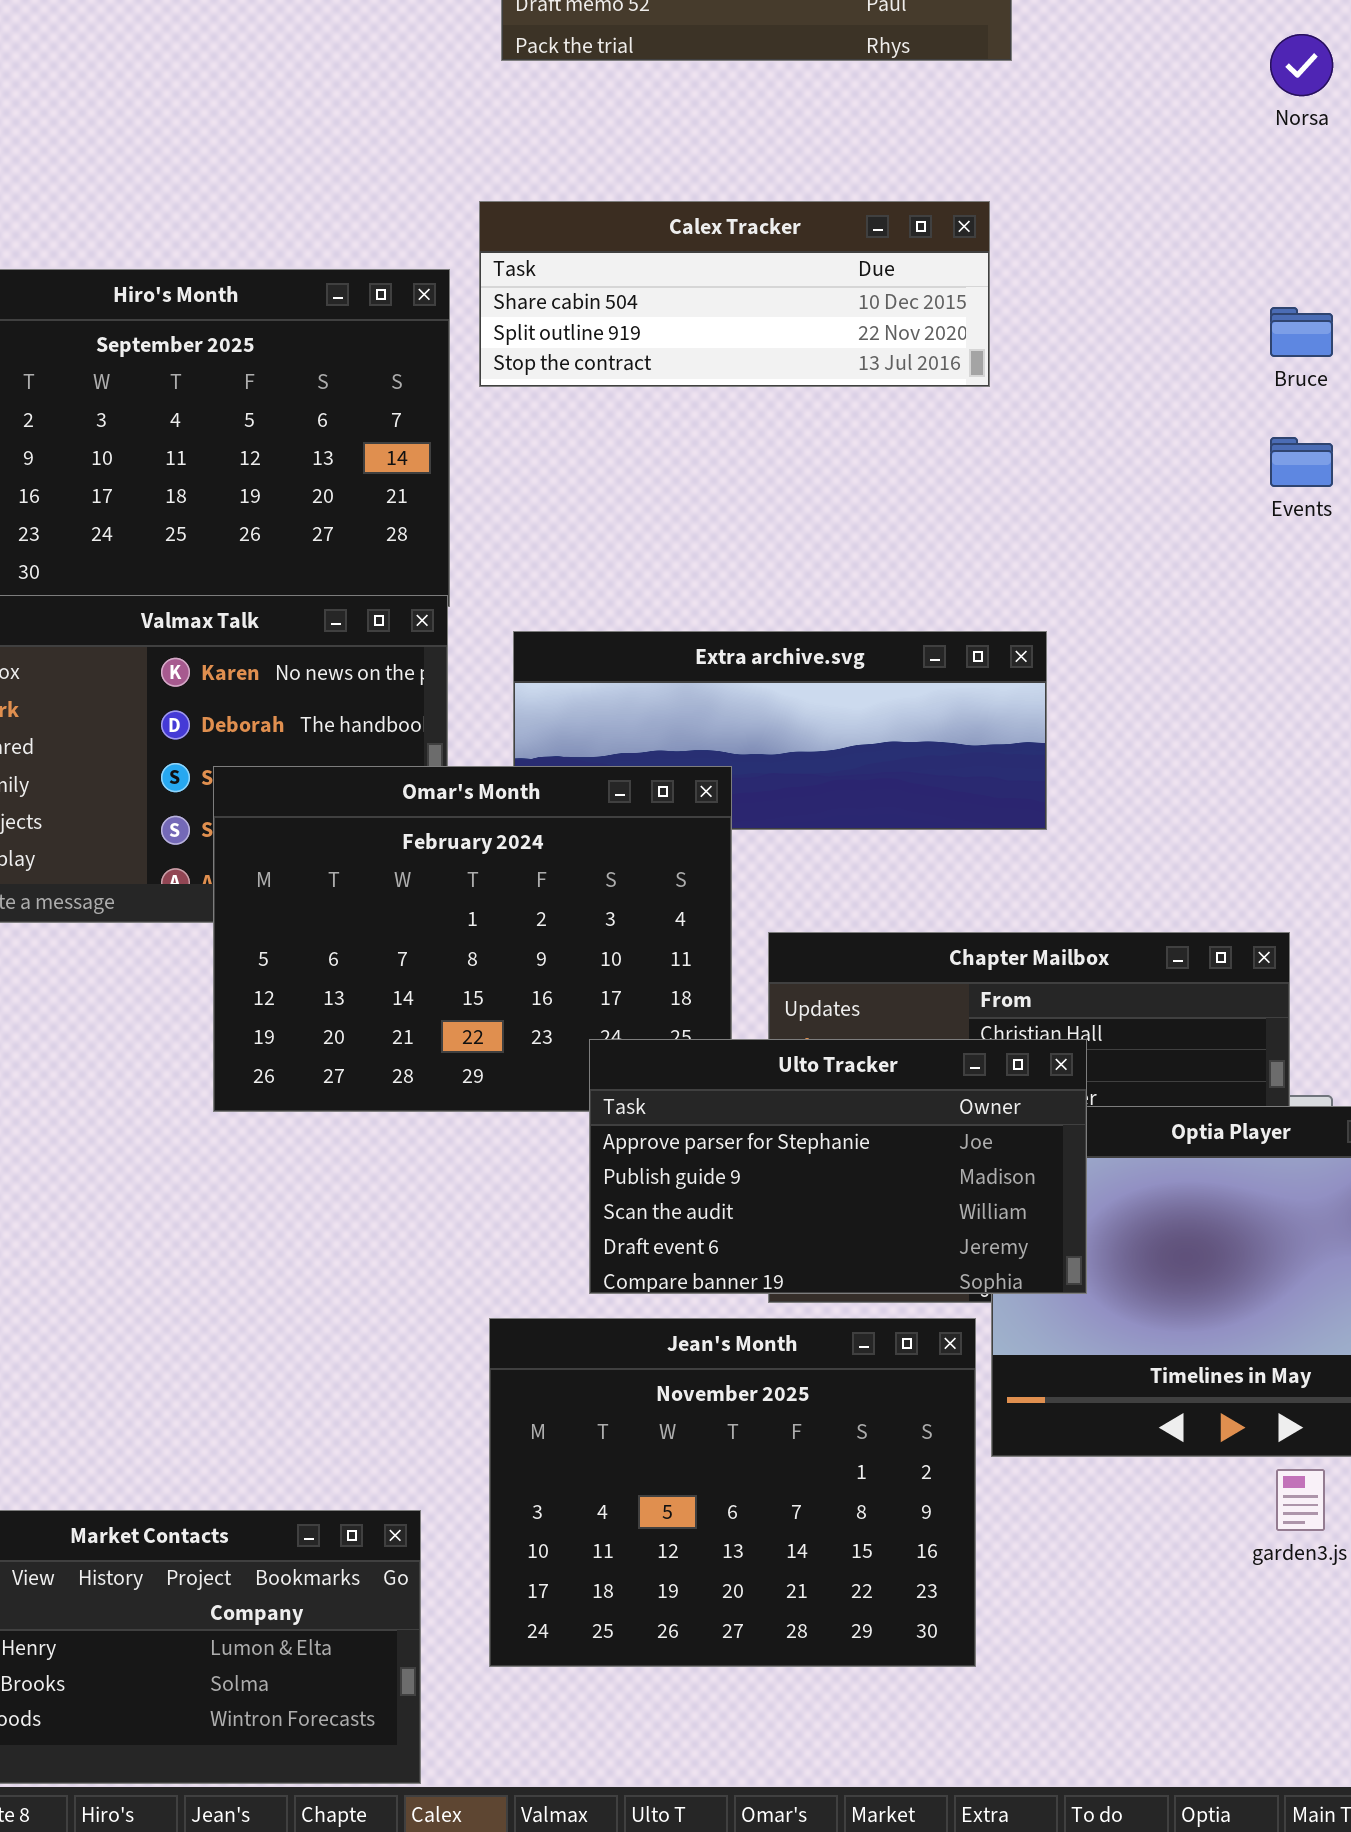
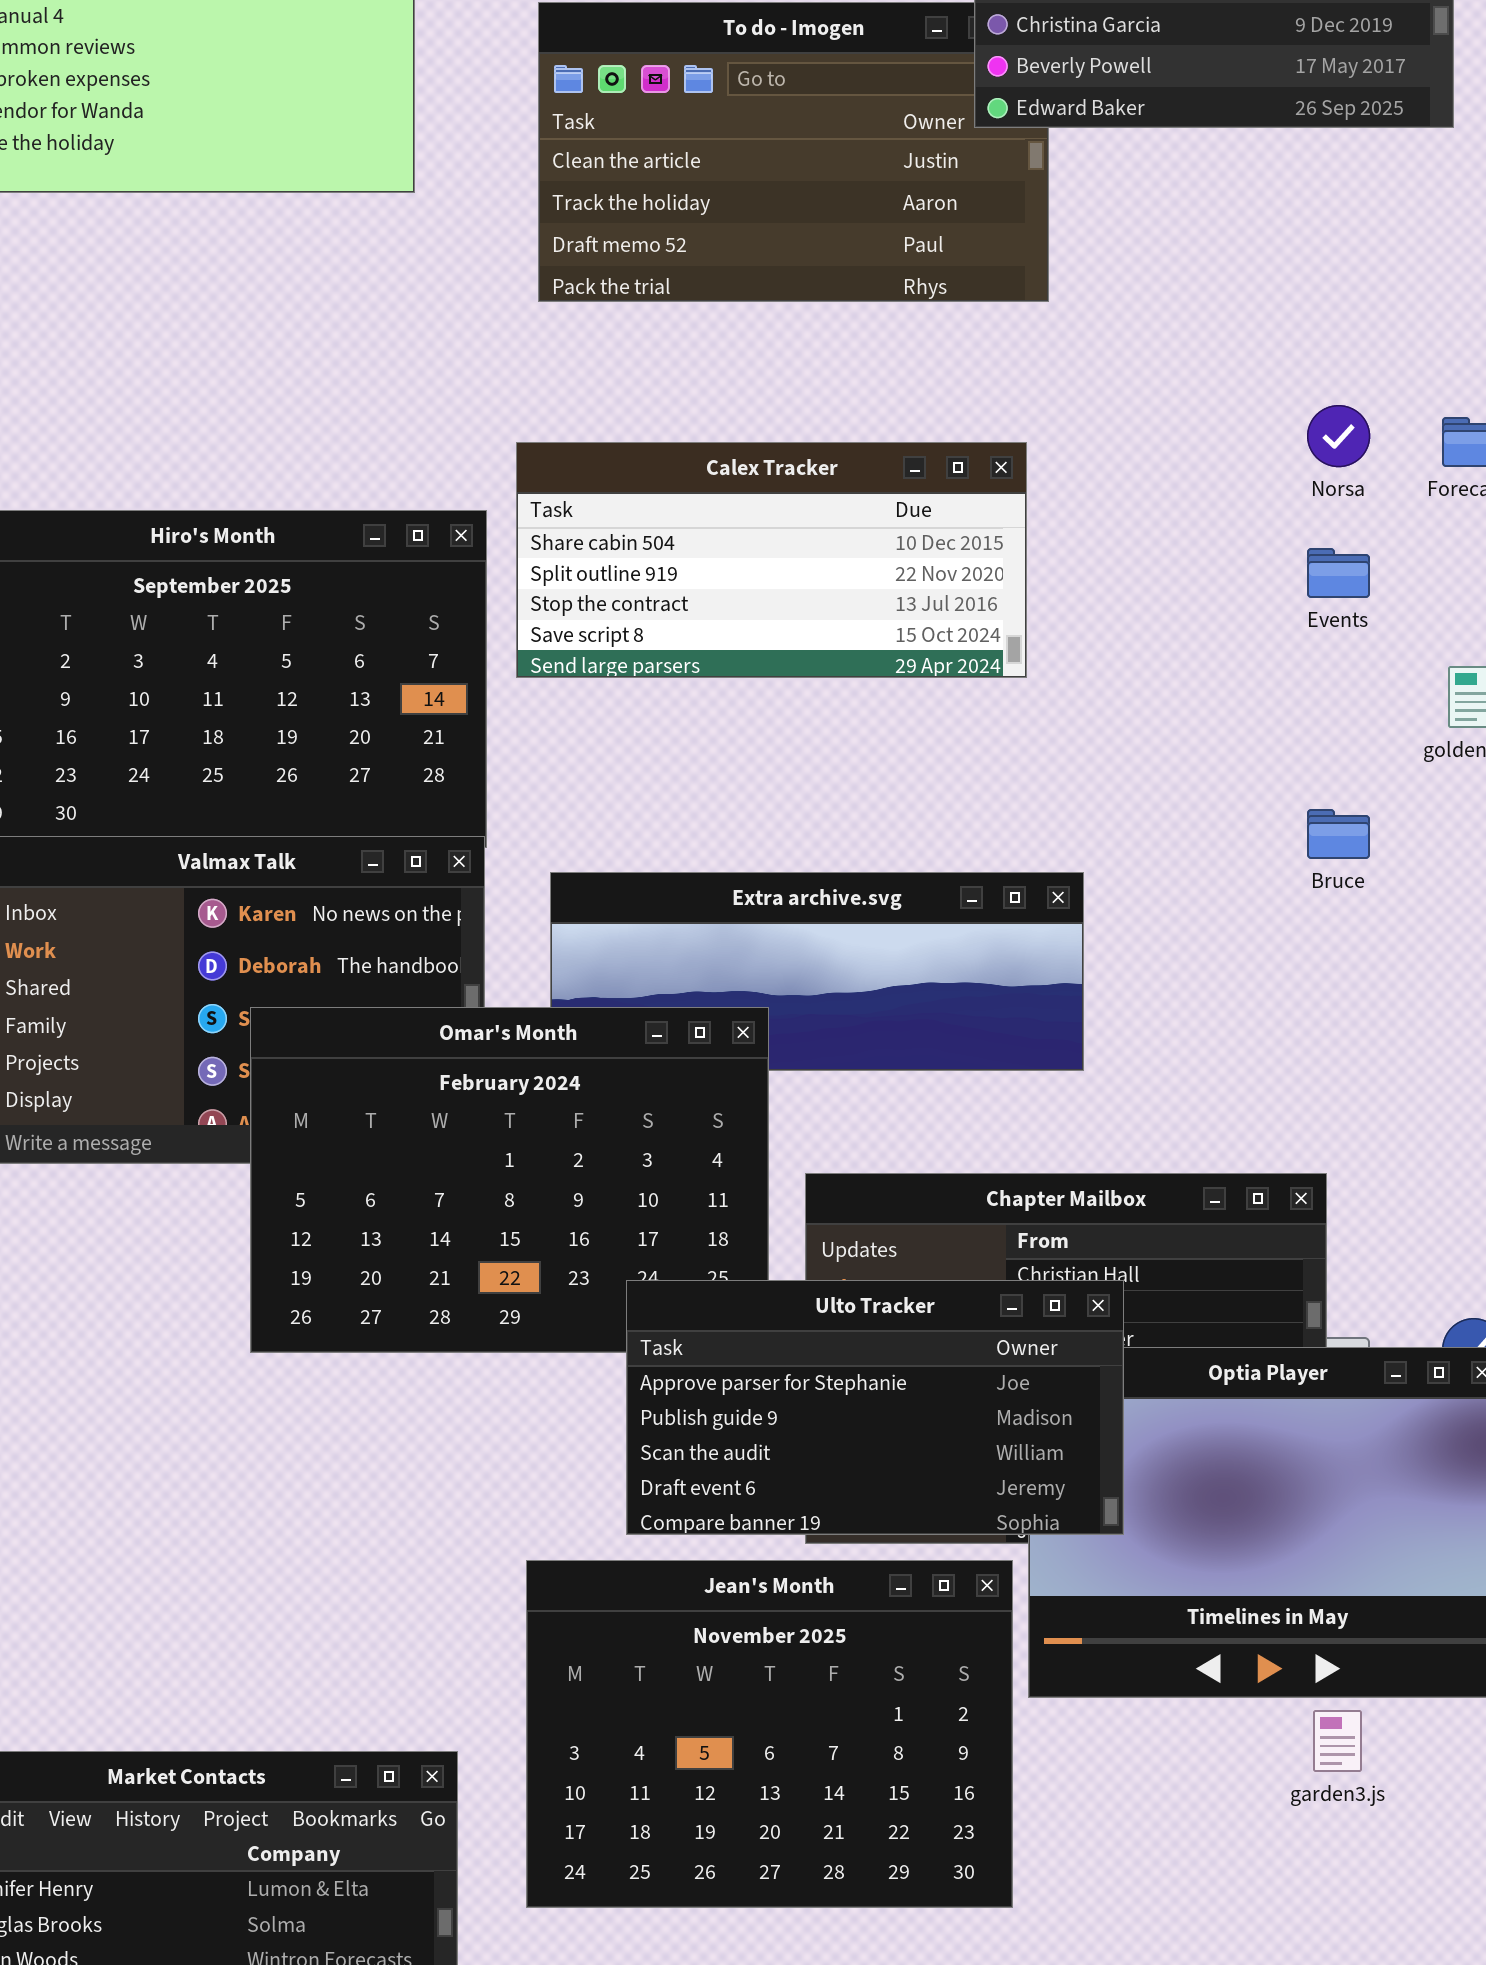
Norsa: [1270,34,1333,96] -> [1307,405,1370,467], moved
Calex Tracker: [479,201,990,387] -> [516,442,1027,678], resized
Bruce: [1270,307,1333,357] -> [1307,809,1370,859], moved
Events: [1270,437,1333,487] -> [1307,548,1370,598], moved

